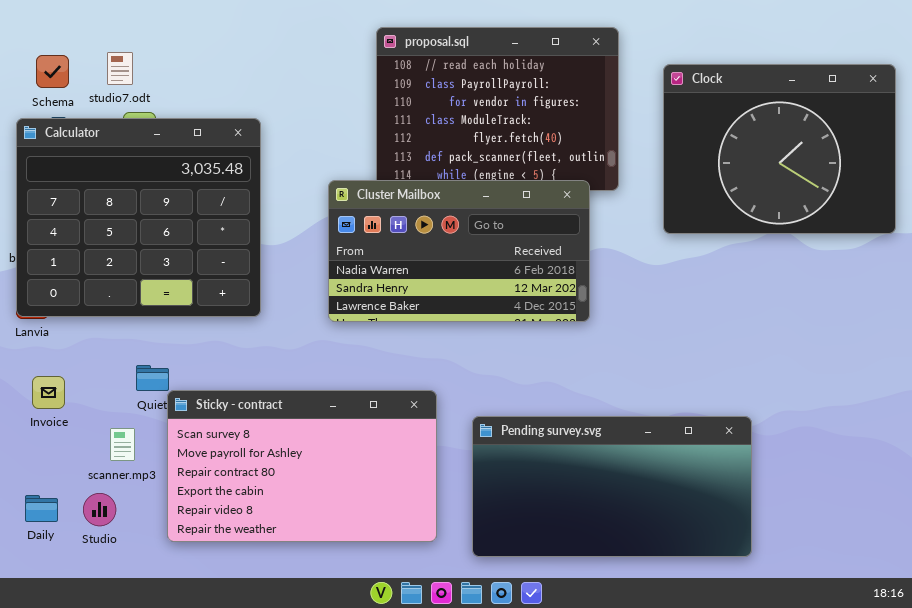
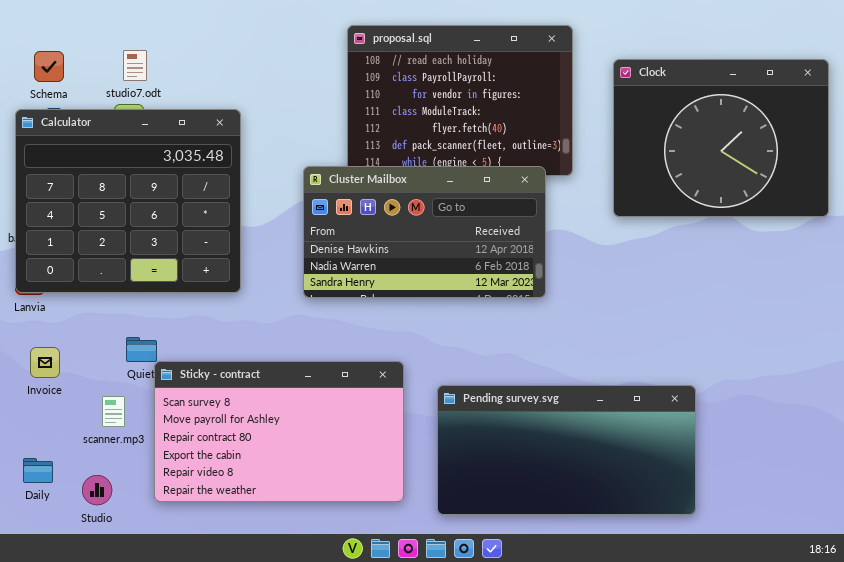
studio7.odt: [107,52,133,85] -> [123,50,147,81], moved
Cluster Mailbox: [328,180,590,322] -> [303,166,546,298], scrolled up 1 row
Studio: [83,493,116,526] -> [82,475,112,505], moved

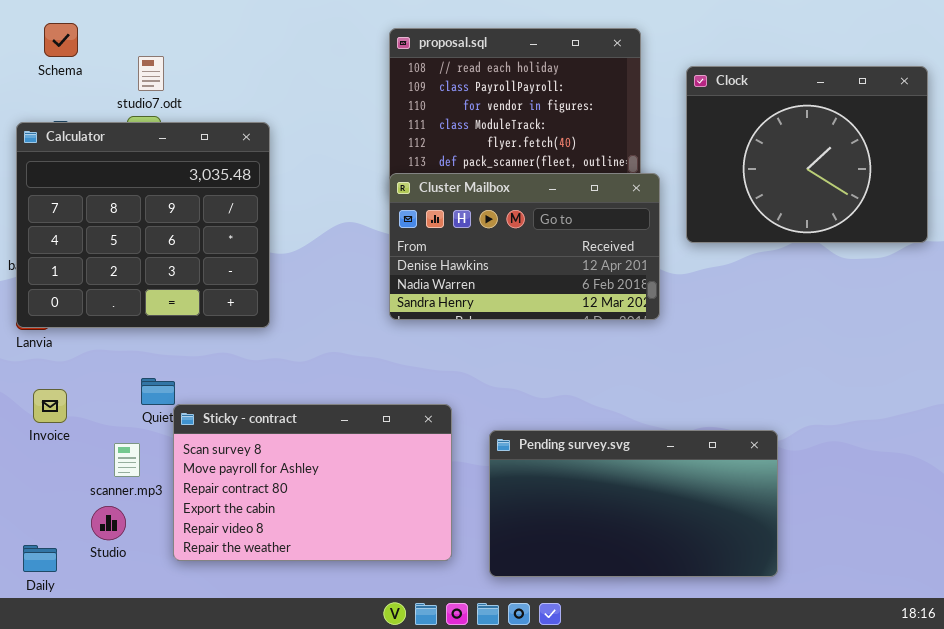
Schema: [34,51,64,82] -> [44,23,78,57], moved
Cluster Mailbox: [303,166,546,298] -> [389,173,660,320], moved
Daily: [23,458,53,483] -> [23,545,57,572], moved
Studio: [82,475,112,505] -> [91,506,126,540], moved

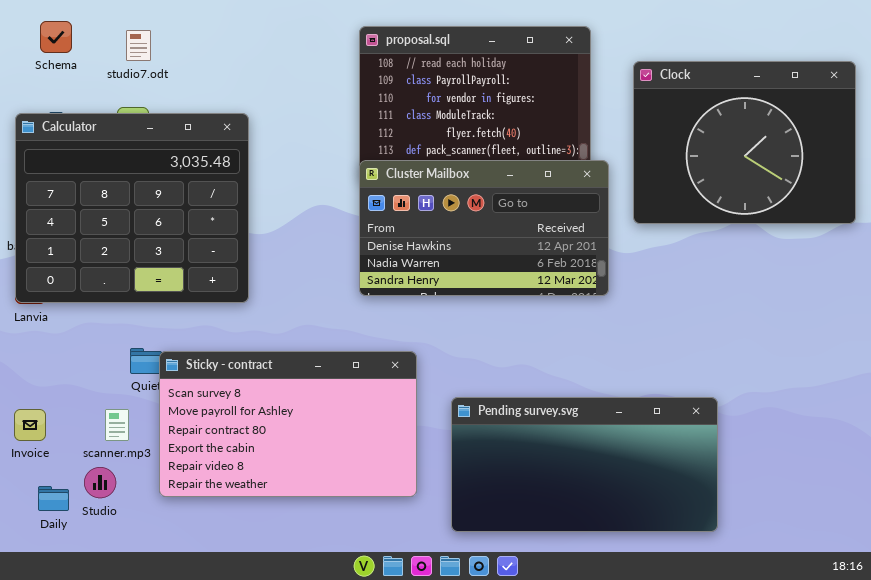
studio7.odt: [138,56,164,91] -> [126,30,151,61], moved
Invoice: [33,389,67,423] -> [14,409,46,441], moved
Sticky - contract: [173,404,452,561] -> [159,351,417,497], moved
Daily: [23,545,57,572] -> [38,486,69,511], moved

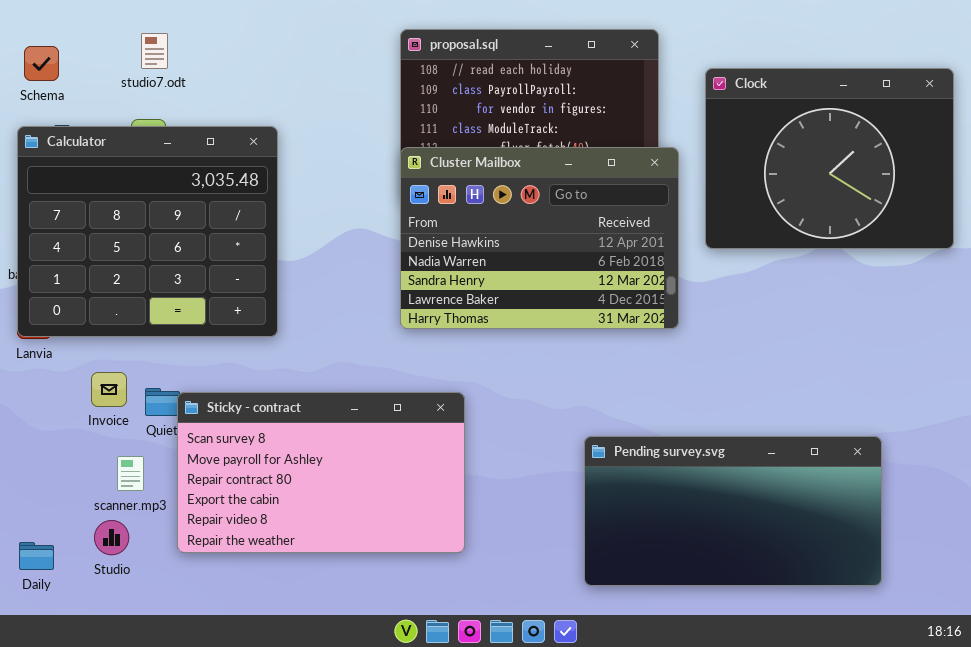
Schema: [40,21,72,53] -> [24,46,59,81], moved
Cluster Mailbox: [359,160,609,296] -> [400,147,679,329], resized
Pending survey.svg: [451,397,718,532] -> [584,436,882,586], moved
Invoice: [14,409,46,441] -> [91,372,127,407], moved
Daily: [38,486,69,511] -> [19,542,54,570], moved

